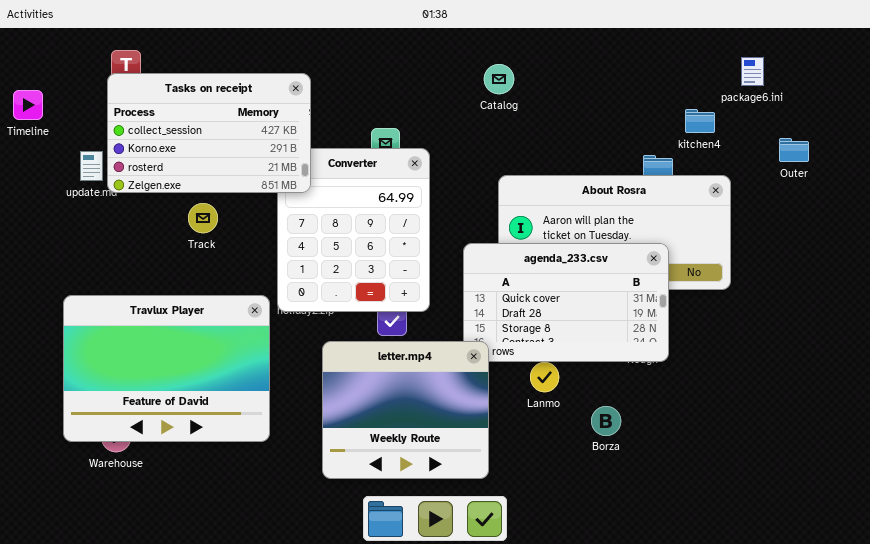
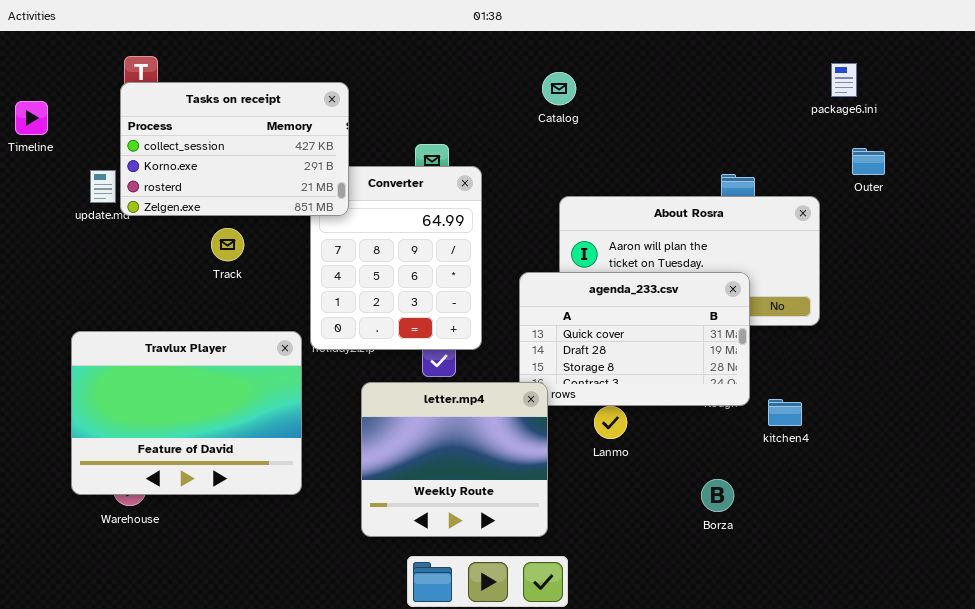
kitchen4: [685,109,715,133] -> [768,399,802,426], moved
Outer: [779,138,809,162] -> [852,148,885,175], moved
Borza: [591,406,621,436] -> [701,479,734,512], moved

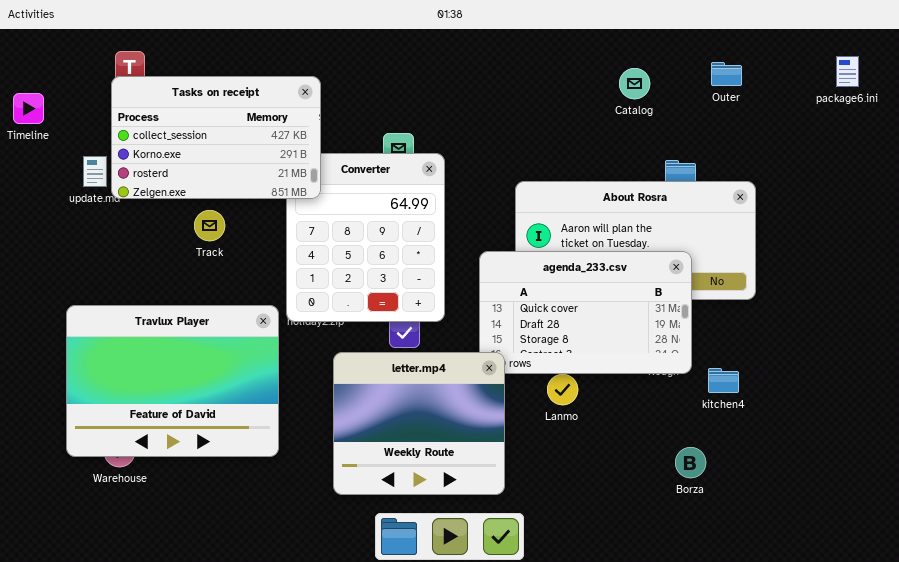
package6.ini: [831,63,857,97] -> [836,56,859,87], moved
Catalog: [542,72,576,105] -> [619,68,650,99], moved
Outer: [852,148,885,175] -> [711,62,742,86], moved
Borza: [701,479,734,512] -> [675,447,706,478], moved

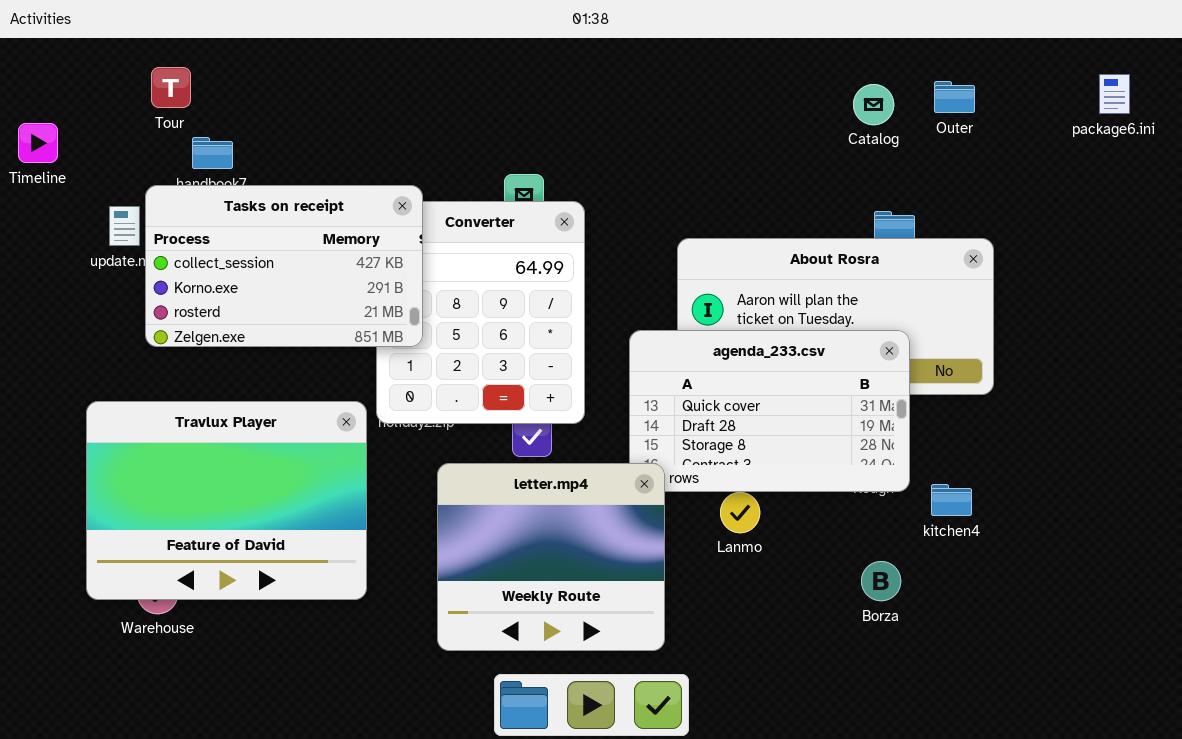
Catalog: [619,68,650,99] -> [853,84,894,125], moved
Tasks on receipt: [111,76,321,199] -> [145,185,423,347], moved
Borza: [675,447,706,478] -> [861,561,901,601], moved

